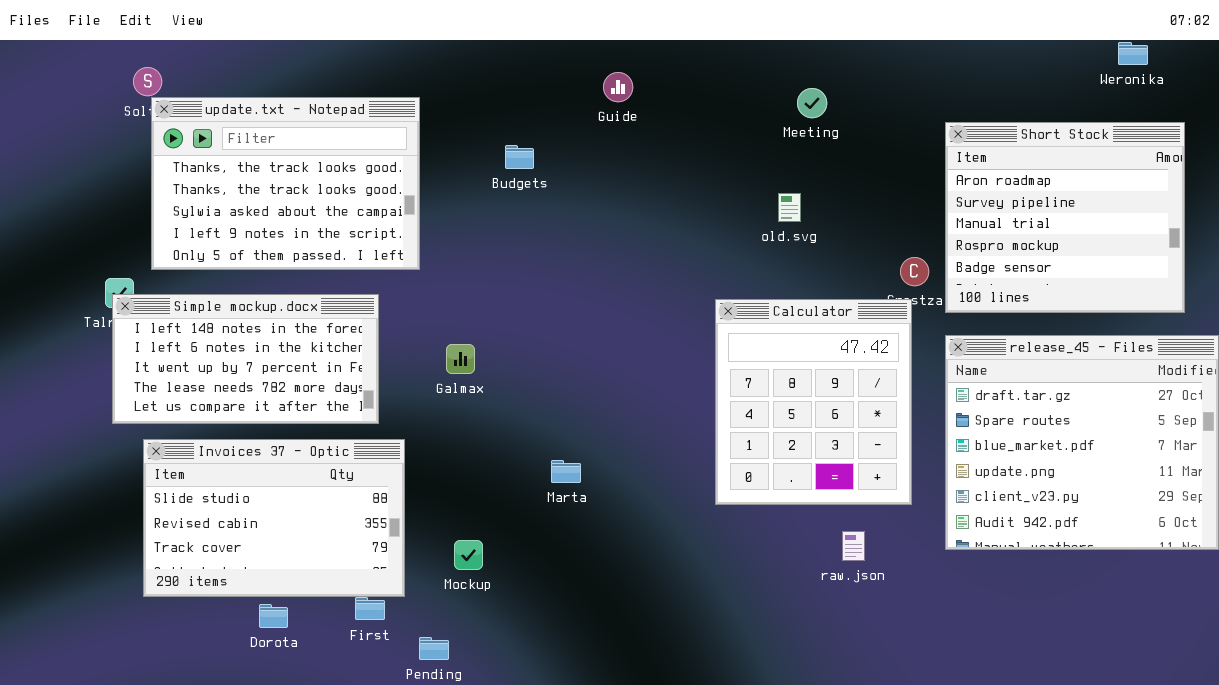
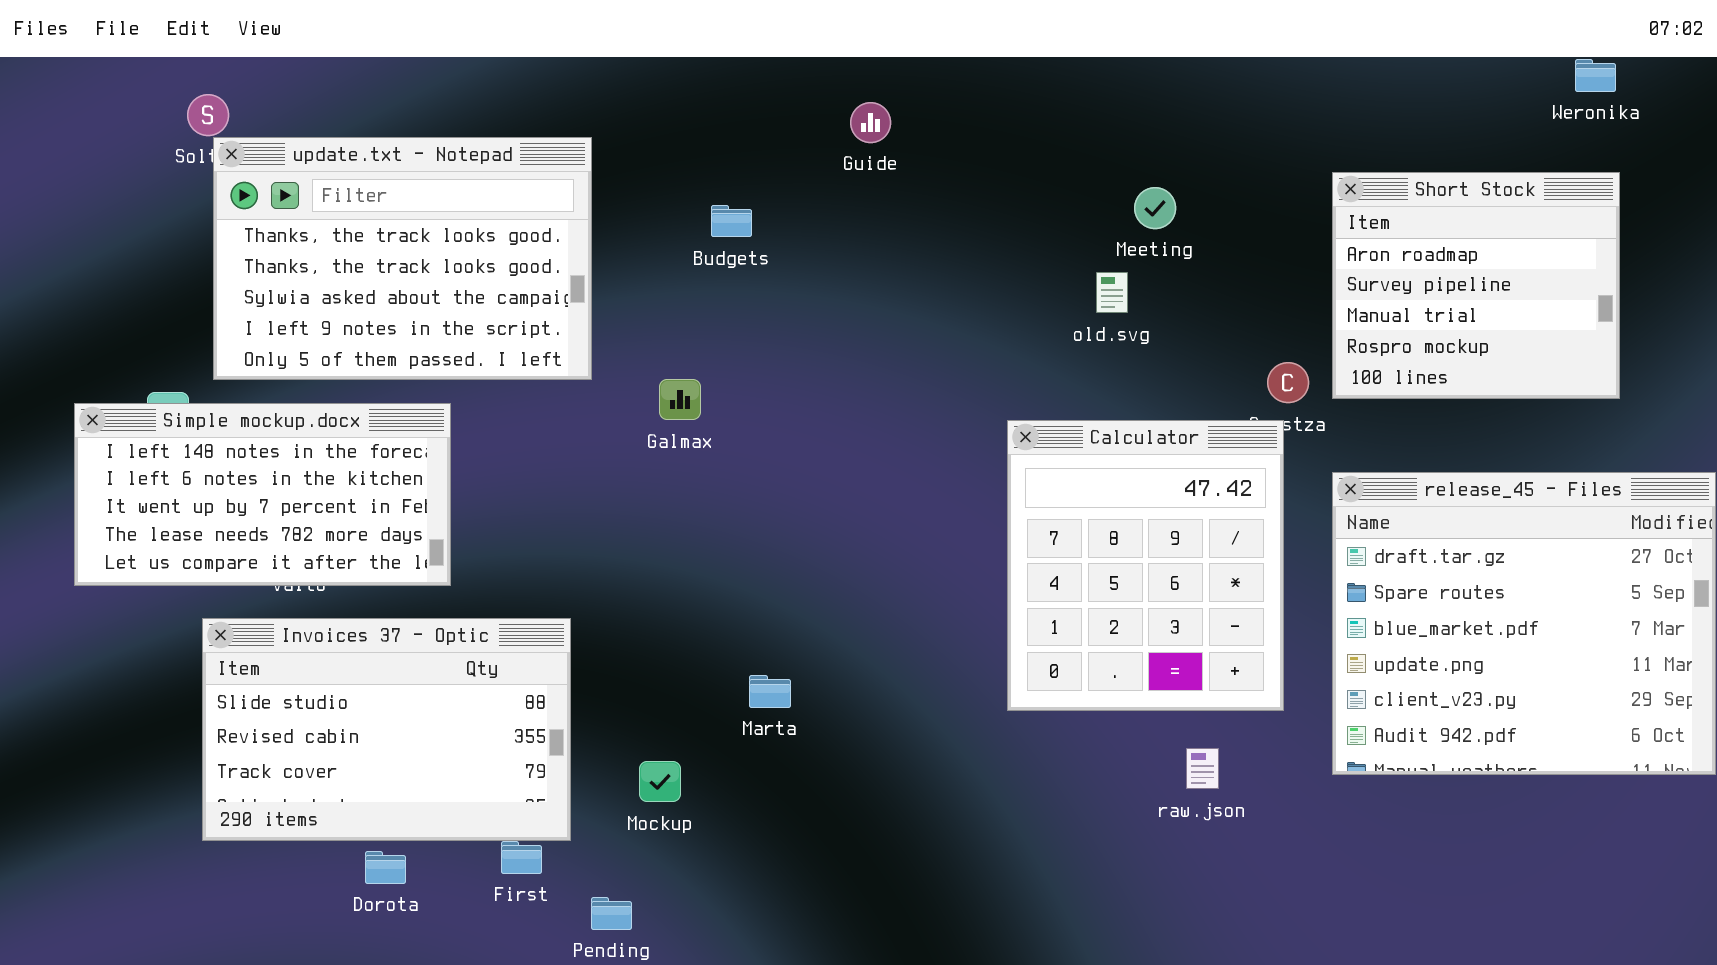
Meeting: [797,88,827,118] -> [1134,187,1176,229], moved
Short Stock: [945,122,1185,313] -> [1332,172,1620,399], resized
Simple mockup.docx: [112,294,379,424] -> [74,403,451,586], moved
Galmax: [446,344,475,374] -> [659,379,701,420], moved
Marta: [551,460,581,483] -> [749,675,791,708], moved

